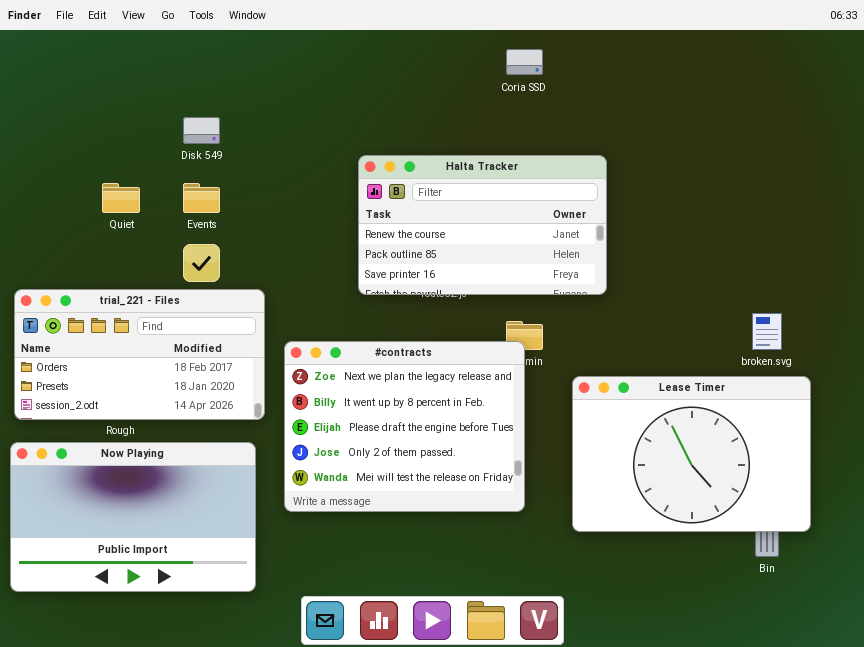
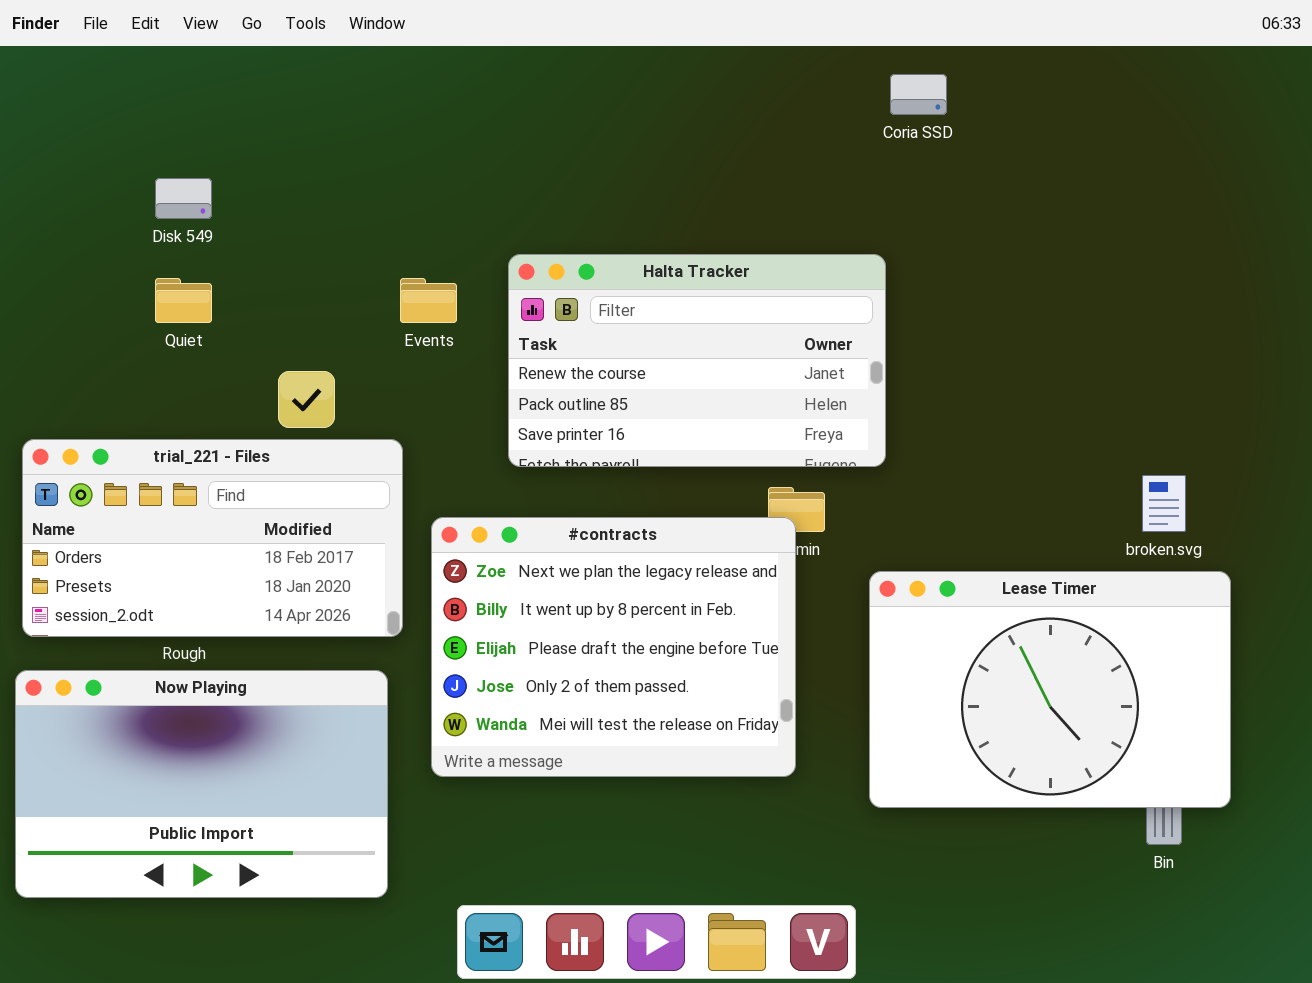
Coria SSD: [506,49,543,75] -> [890,74,947,115], moved
Disk 549: [183,117,220,144] -> [155,178,212,219], moved
Halta Tracker: [358,155,607,295] -> [508,254,886,467], moved
Events: [183,183,220,213] -> [400,278,457,323], moved

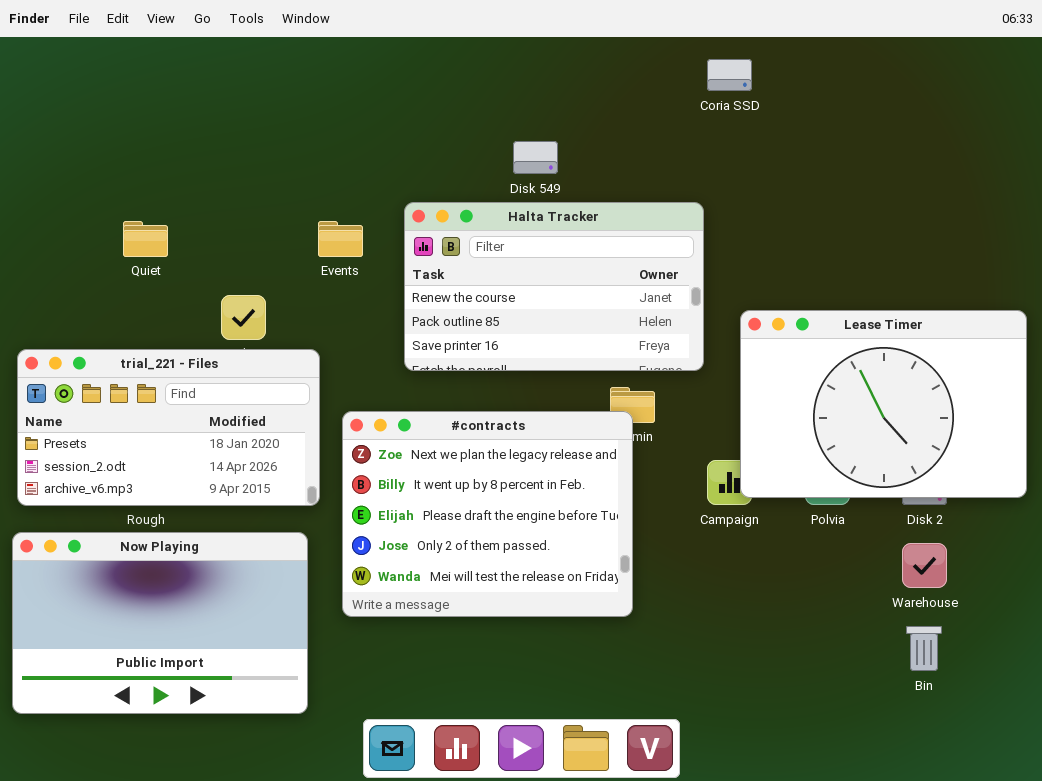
Disk 549: [155,178,212,219] -> [513,141,558,174], moved
trial_221 - Files: [22,439,403,637] -> [17,349,320,506], scrolled down 1 row
Lease Timer: [869,571,1231,808] -> [740,310,1027,498], moved

